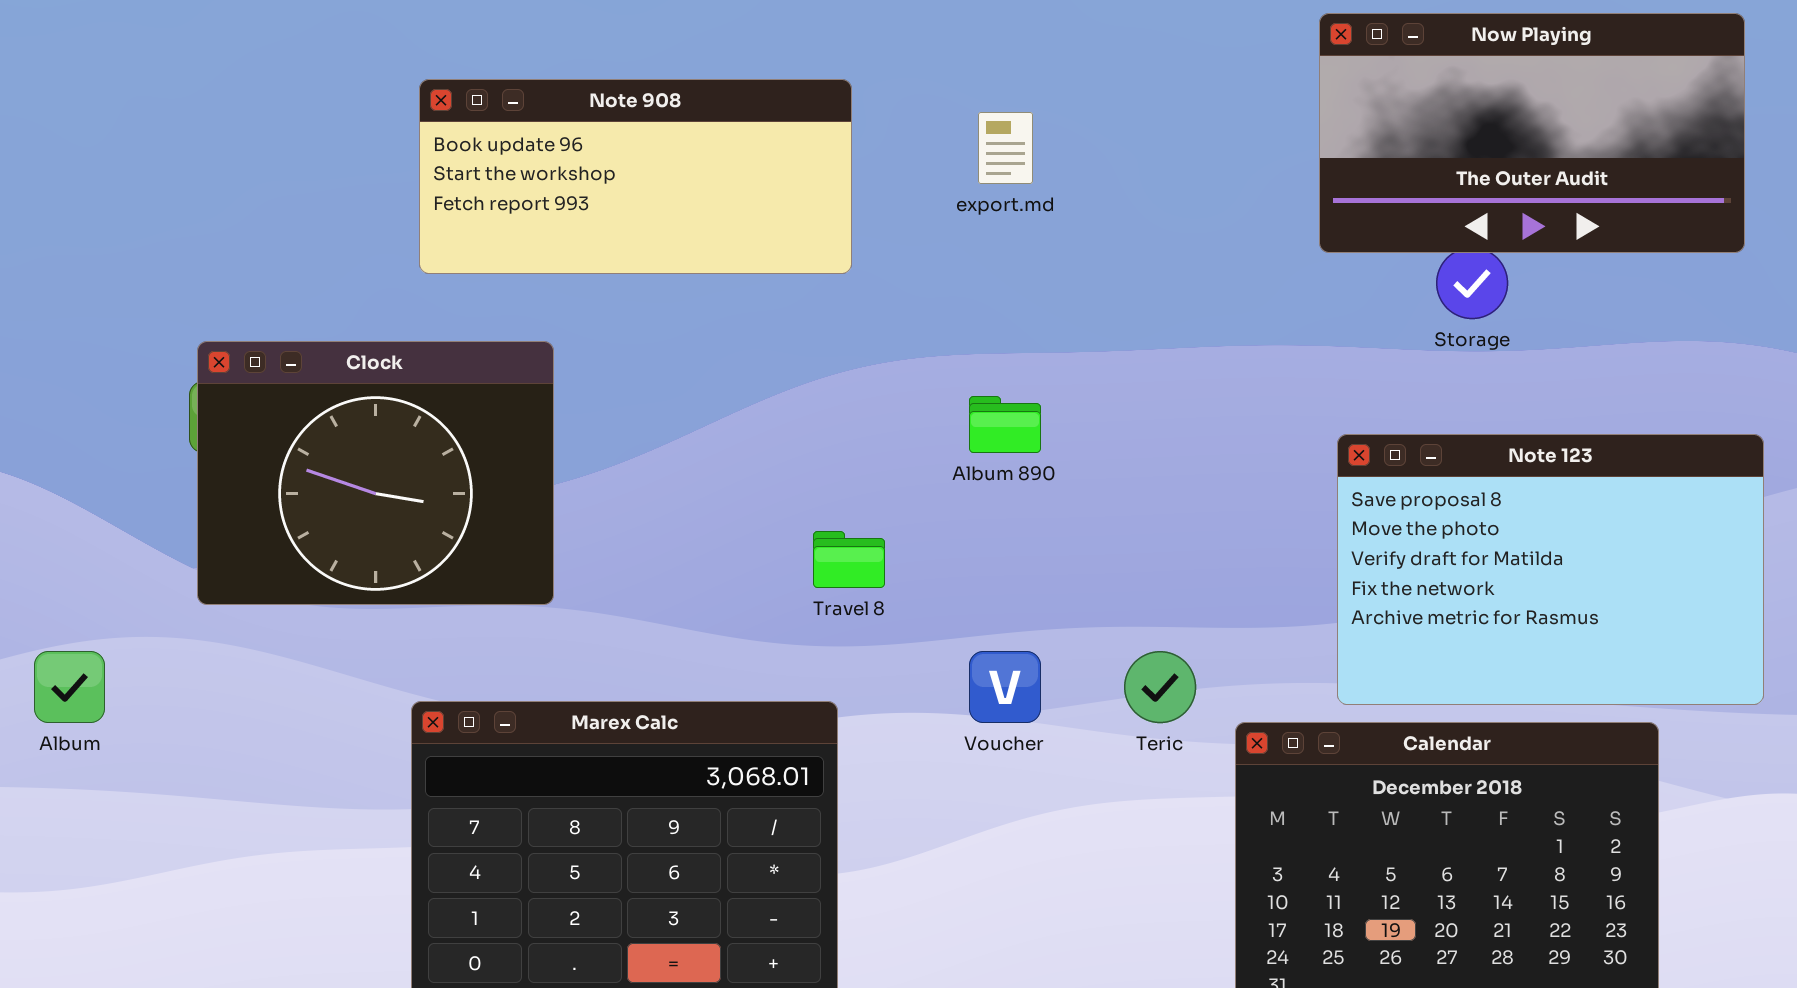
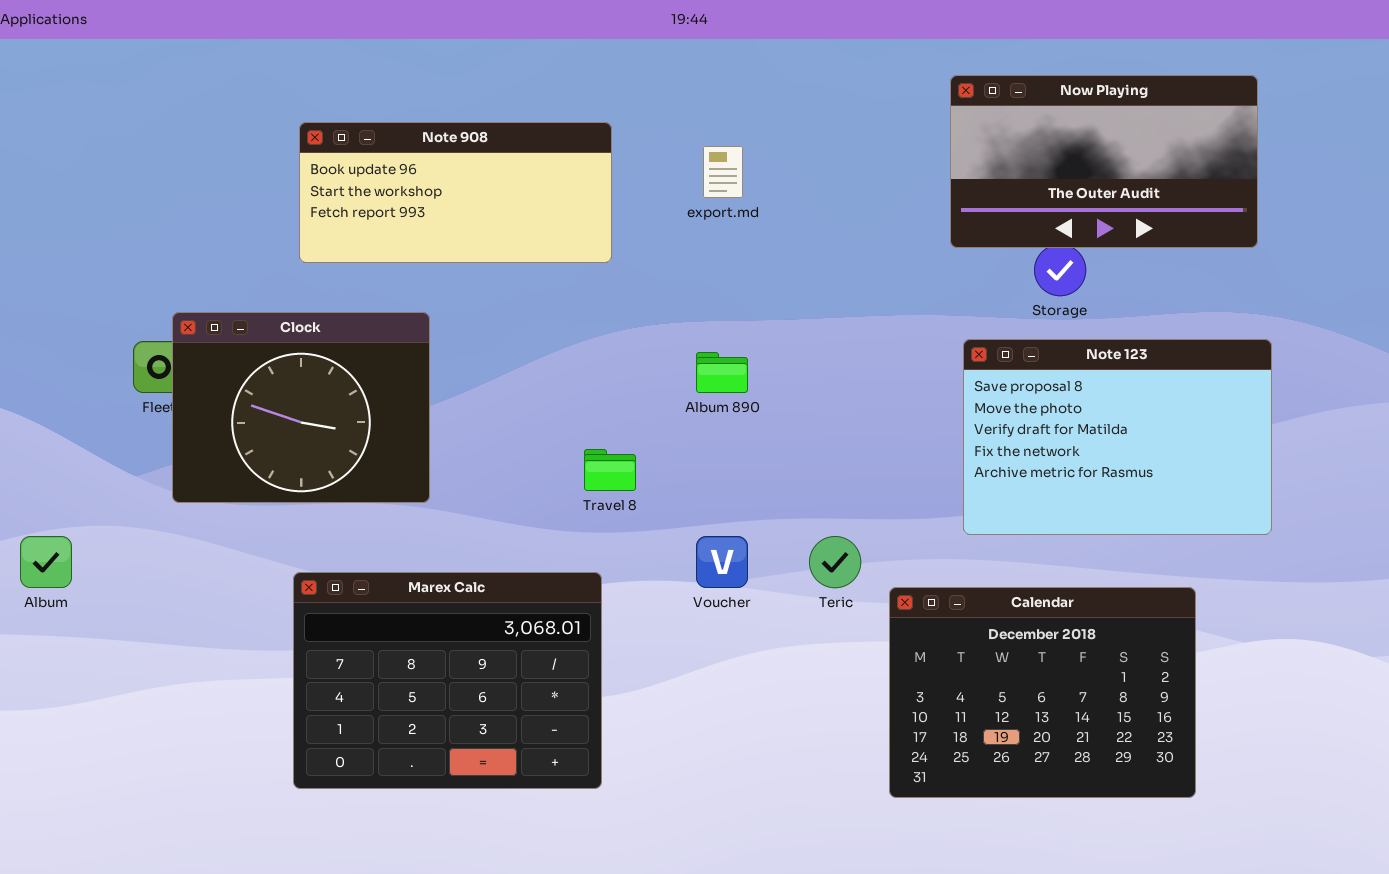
Clock: [197,341,554,605] -> [172,312,430,503], moved
Note 123: [1337,434,1764,705] -> [963,339,1272,535], moved

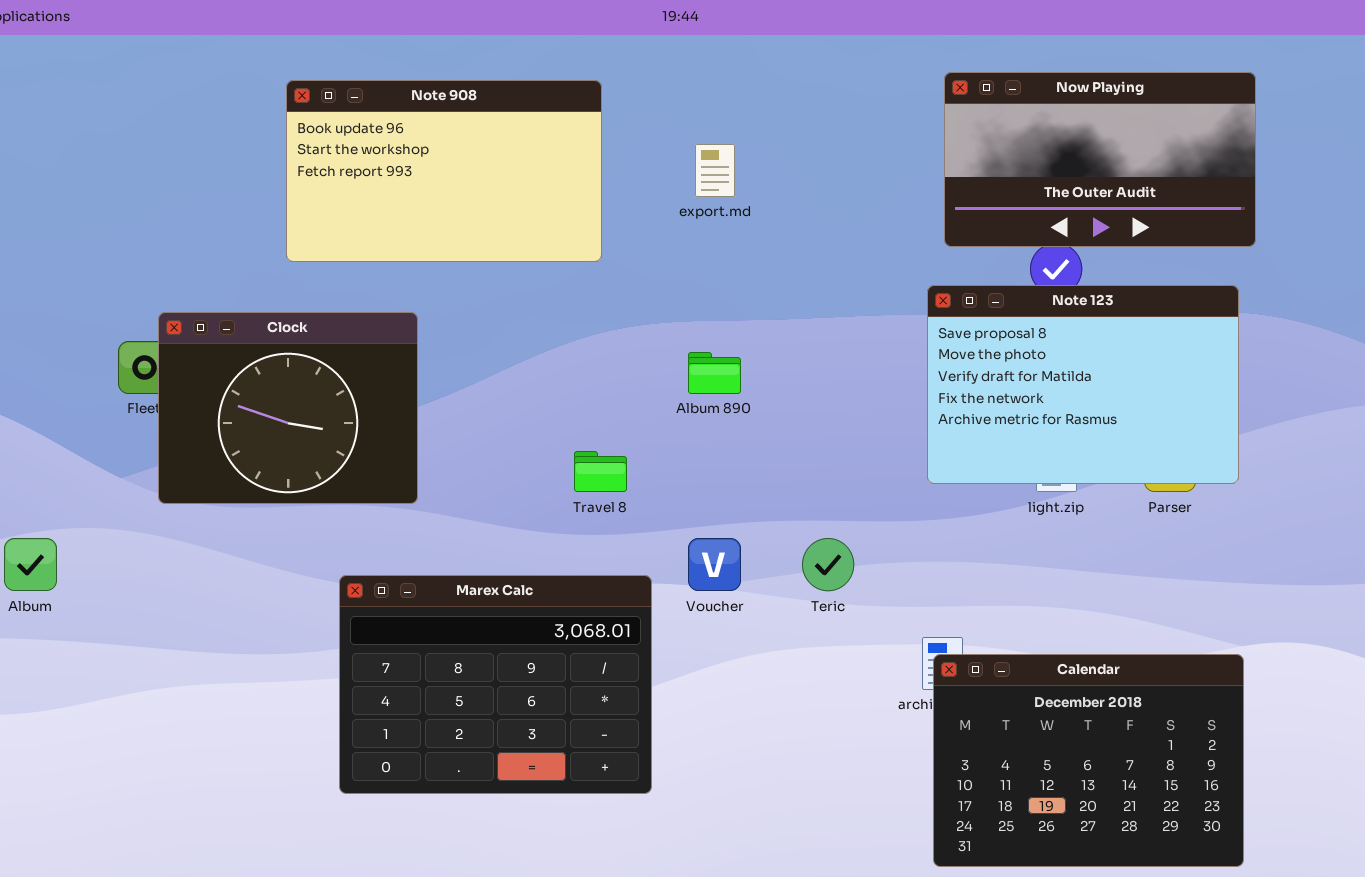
Note 908: [299,122,612,263] -> [286,80,602,262], resized
Note 123: [963,339,1272,535] -> [927,285,1239,484], moved
Marex Calc: [293,572,602,789] -> [339,575,652,794], moved
Calendar: [889,587,1196,798] -> [933,654,1244,867], moved

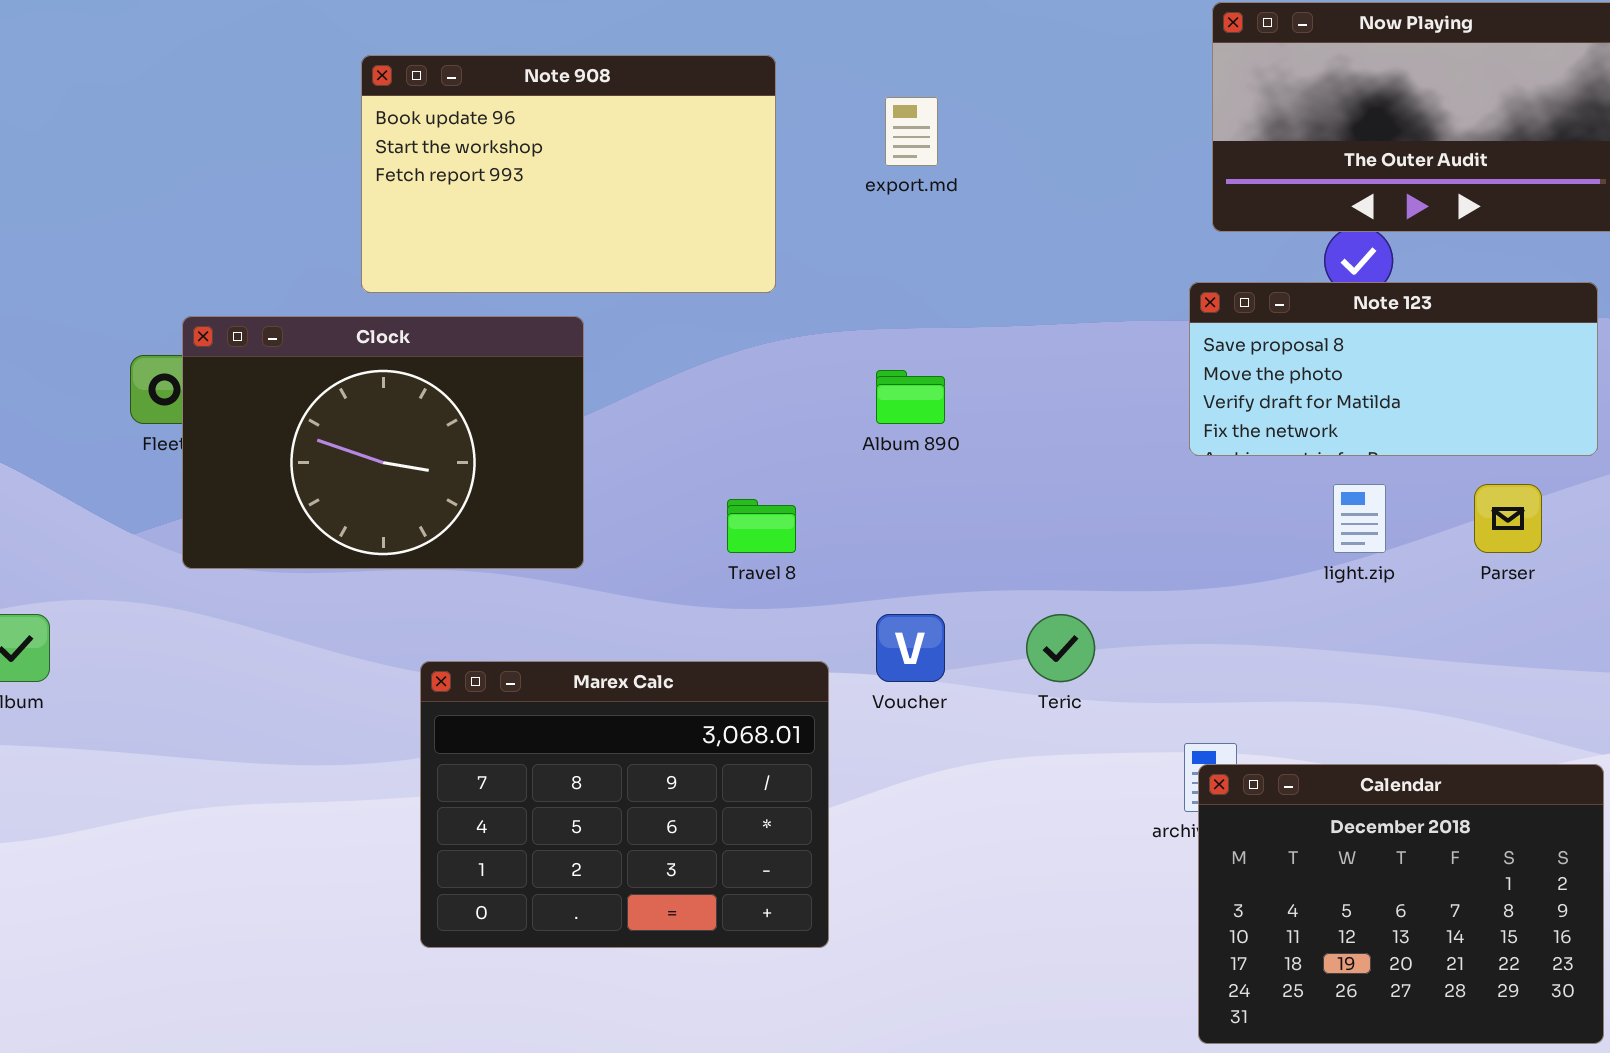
Note 908: [286,80,602,262] -> [361,55,776,293], moved
Note 123: [927,285,1239,484] -> [1189,282,1598,456], resized
Clock: [158,312,418,504] -> [182,316,584,569], resized

